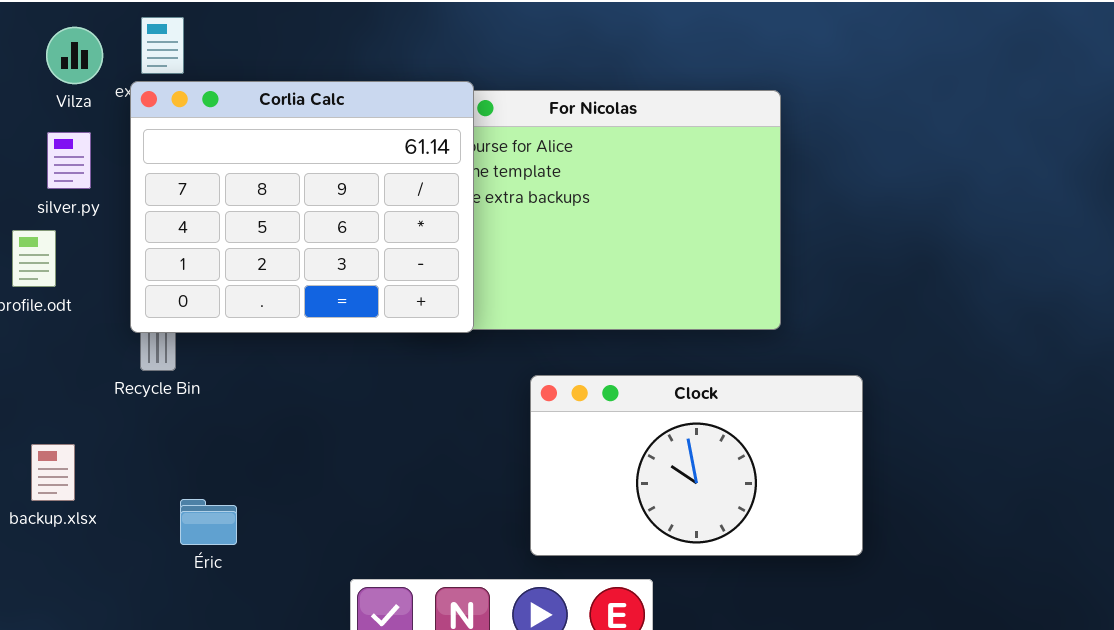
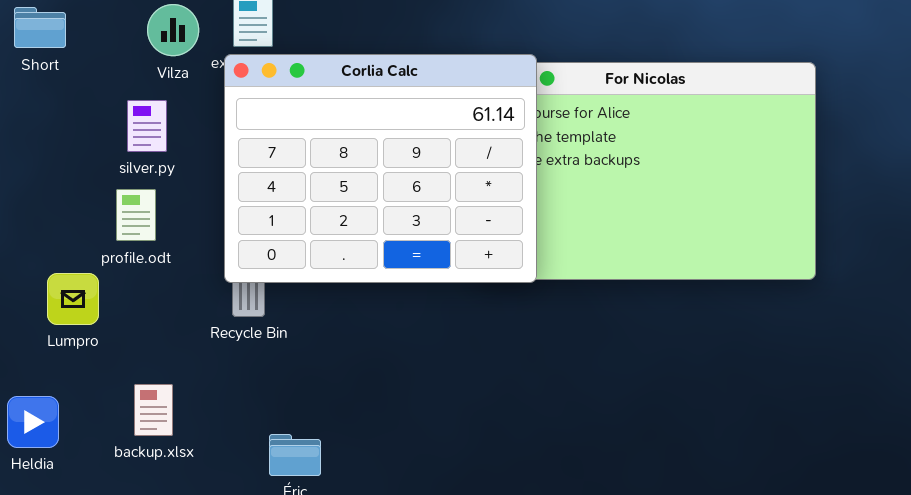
silver.py: [47,132,91,189] -> [127,100,167,152], moved
Clock: [530,375,863,556] -> none, closed

